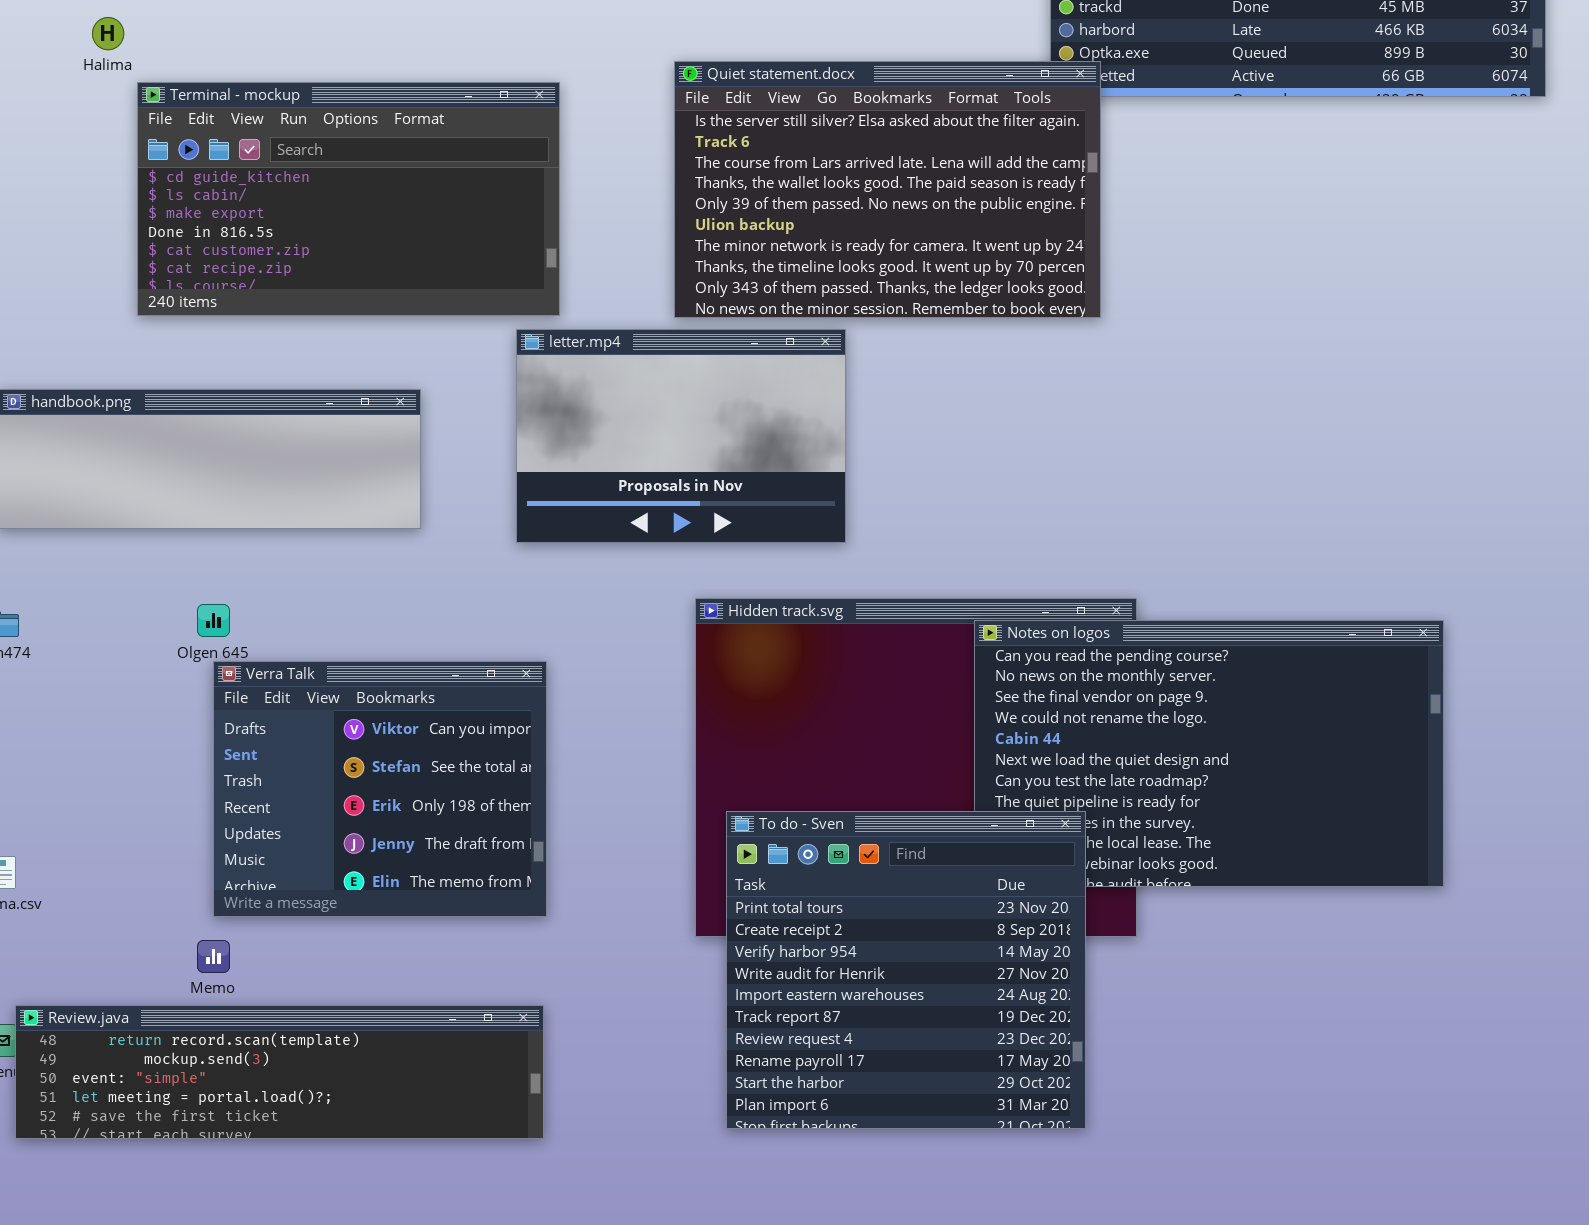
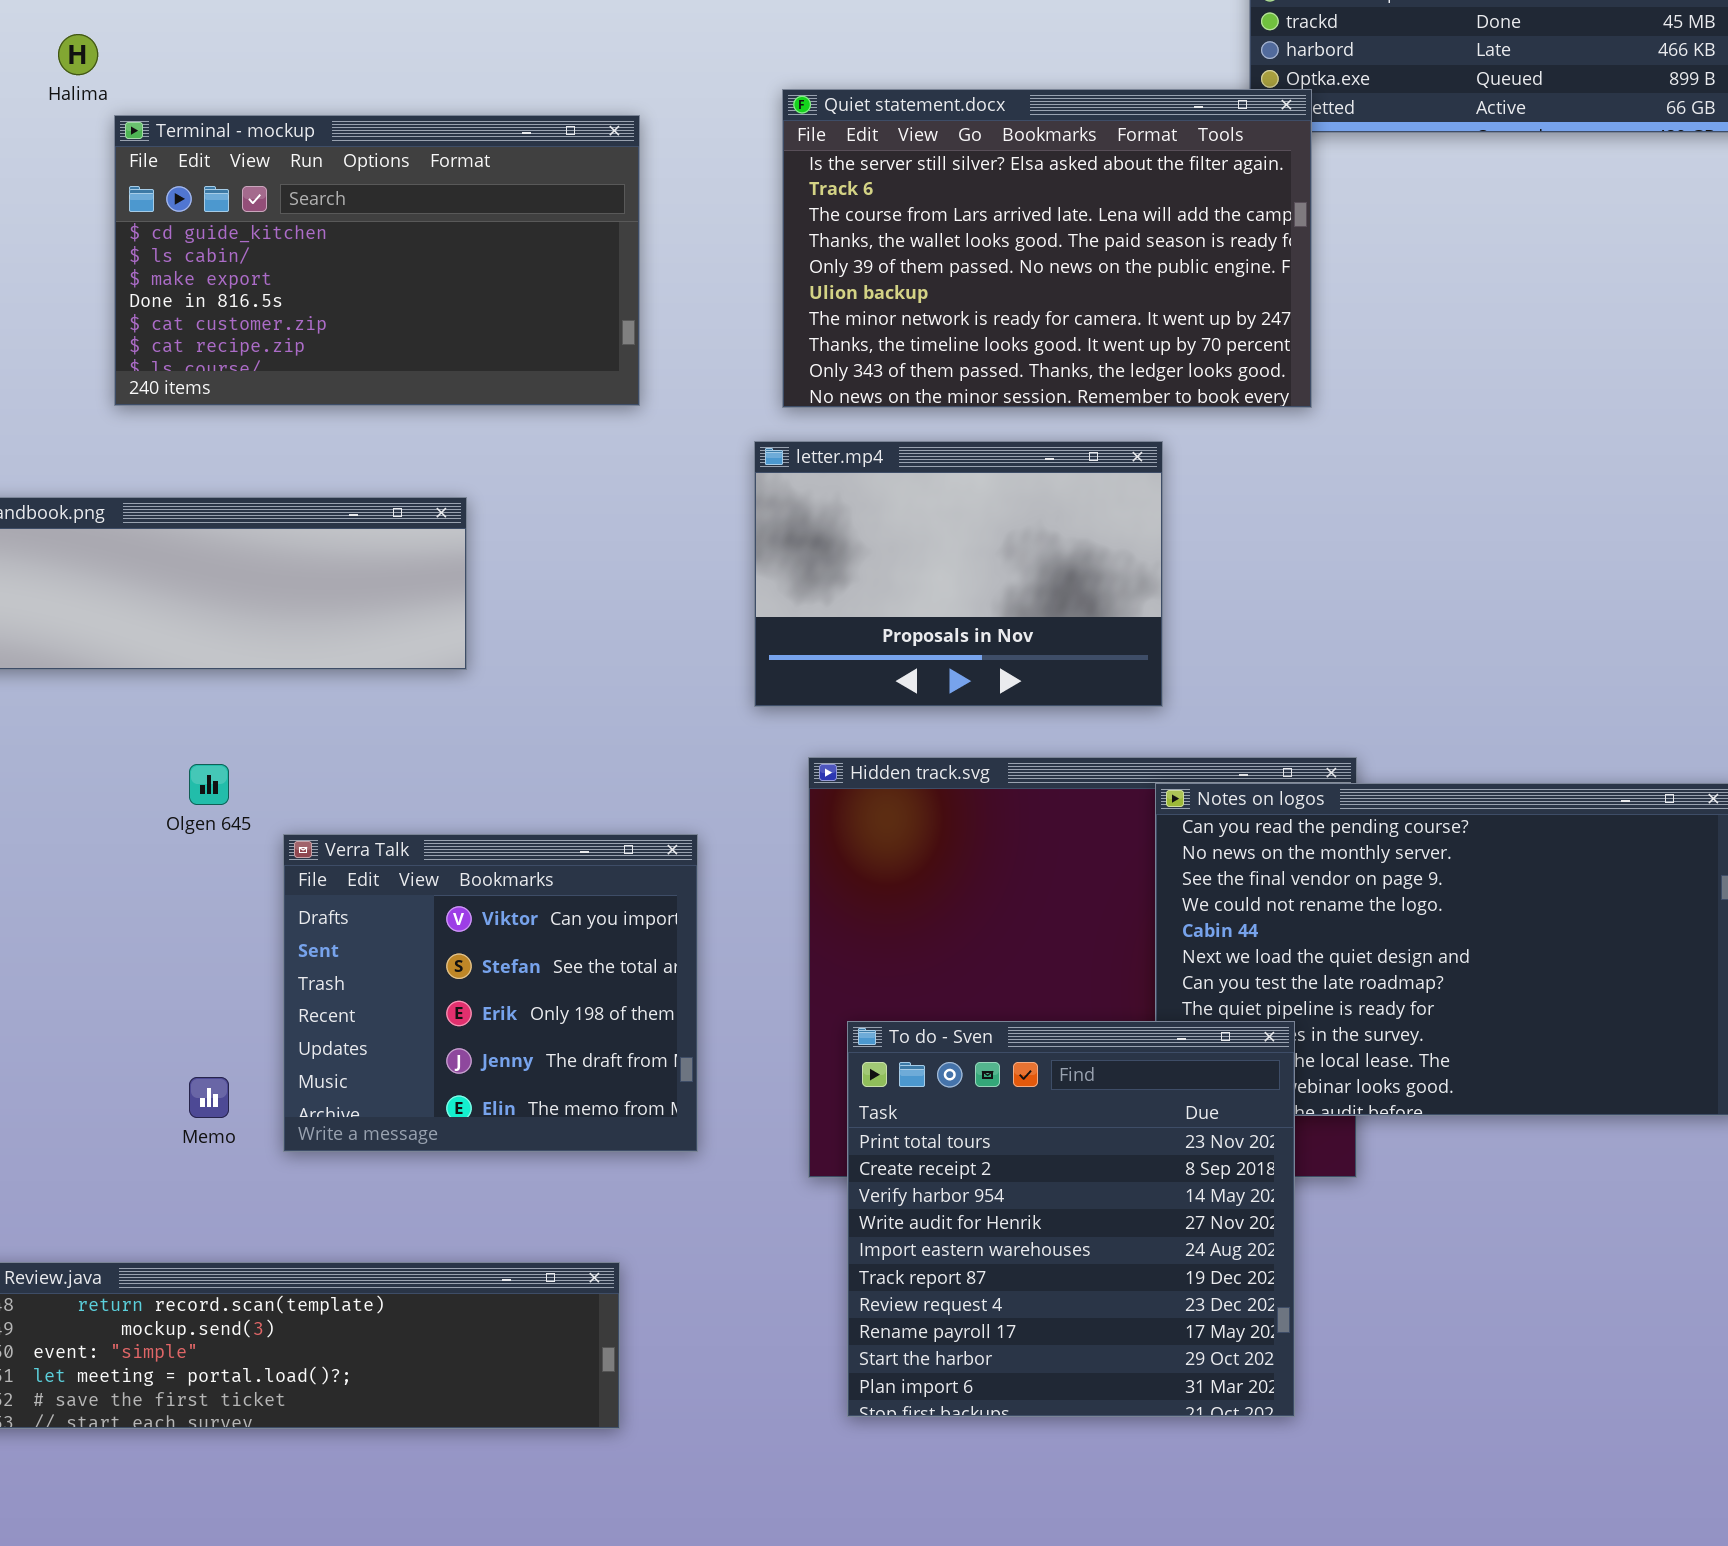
letter.mp4: [516,329,846,543] -> [754,441,1163,707], moved
Verra Talk: [213,661,547,917] -> [283,834,698,1152], moved
Memo: [197,940,230,973] -> [189,1077,229,1118], moved

